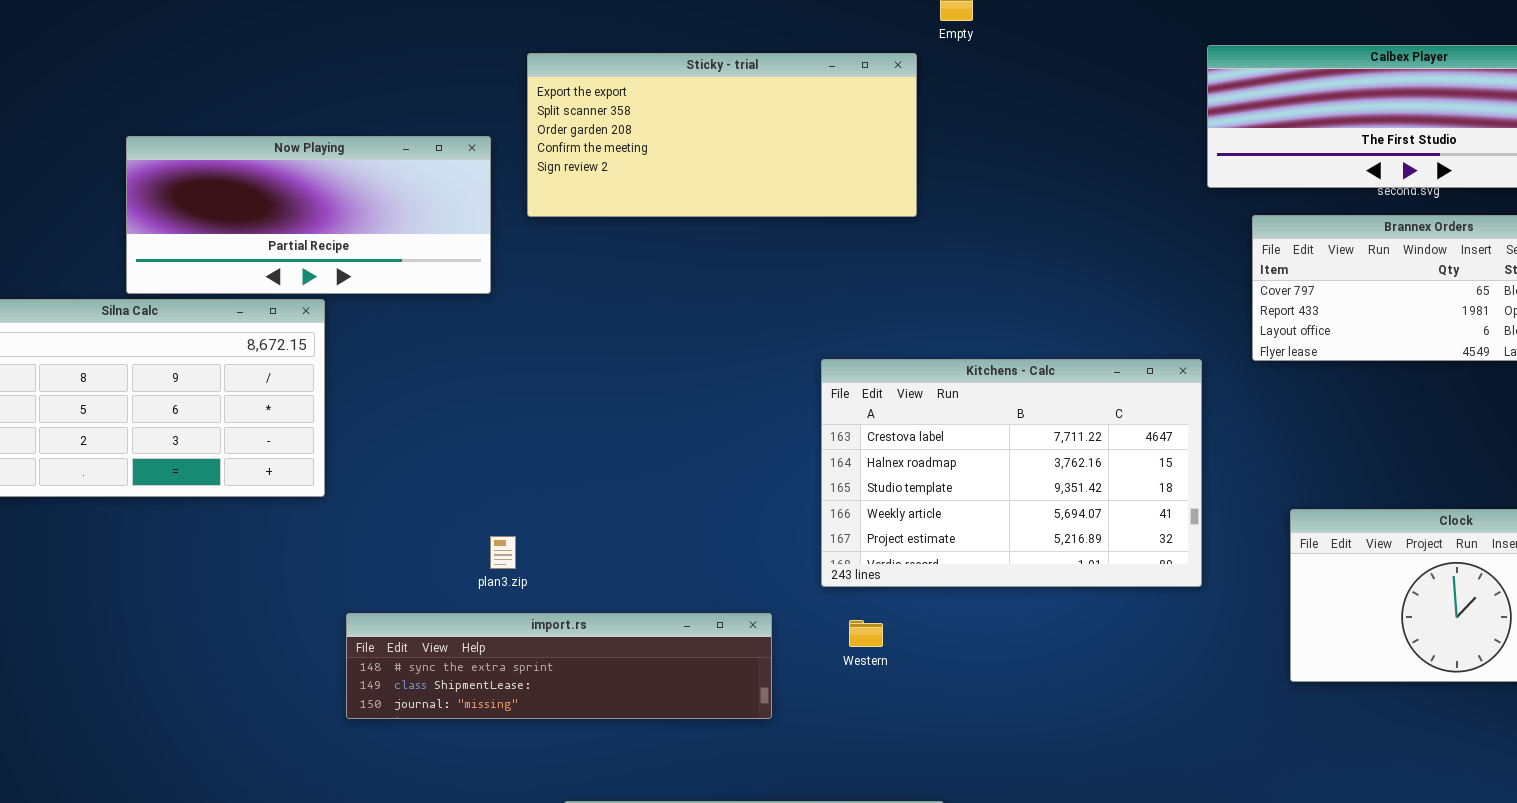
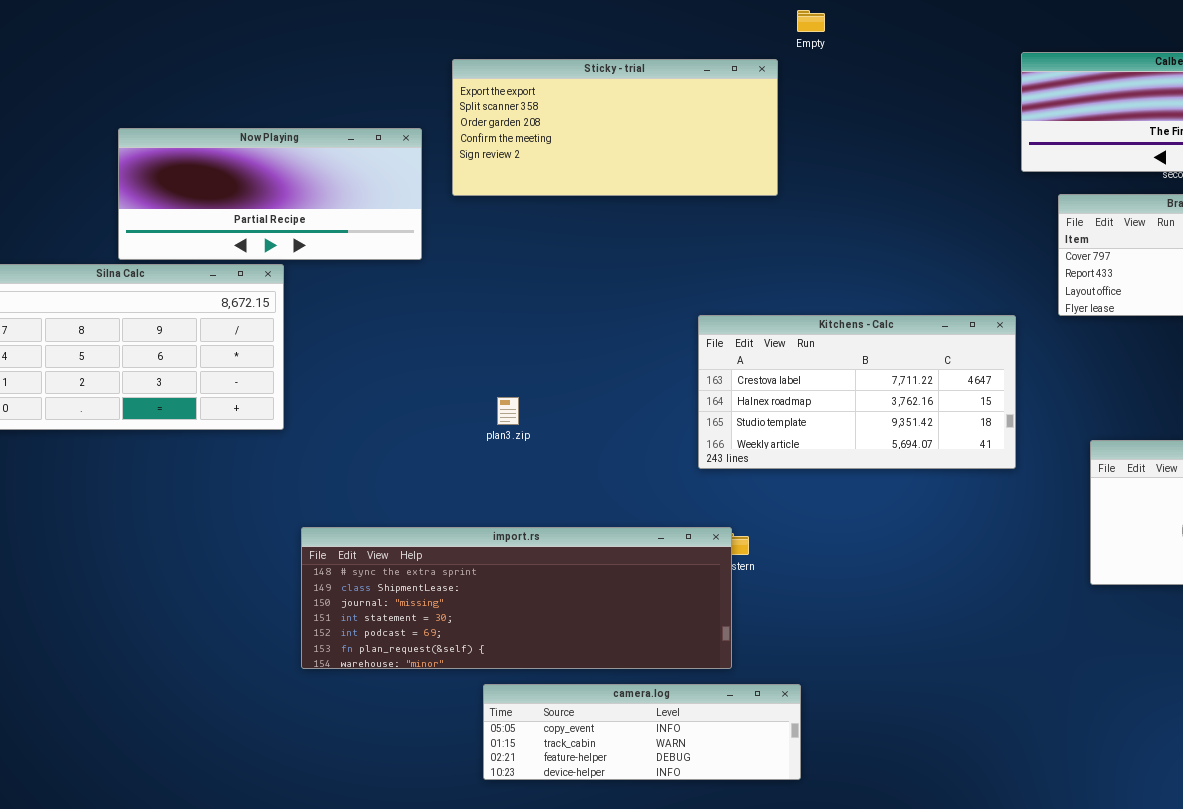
Kitchens - Calc: [821,359,1202,587] -> [698,315,1016,469], resized
plan3.zip: [490,536,516,569] -> [497,397,519,425], moved
import.rs: [346,613,772,719] -> [301,527,732,669], resized

